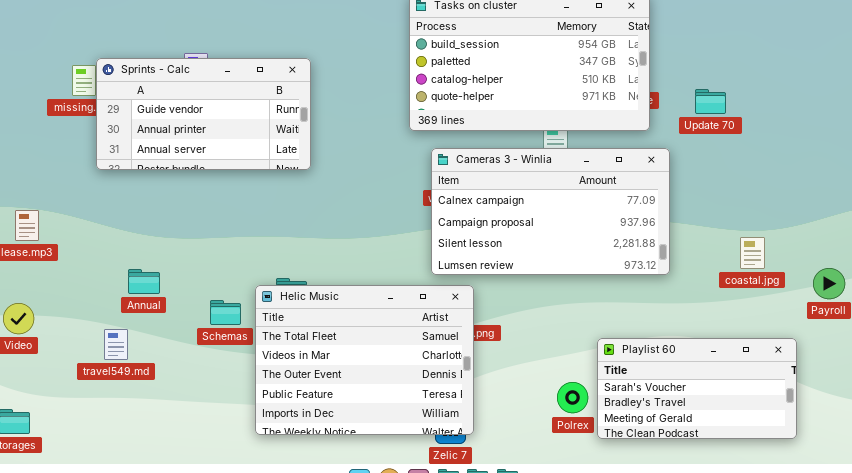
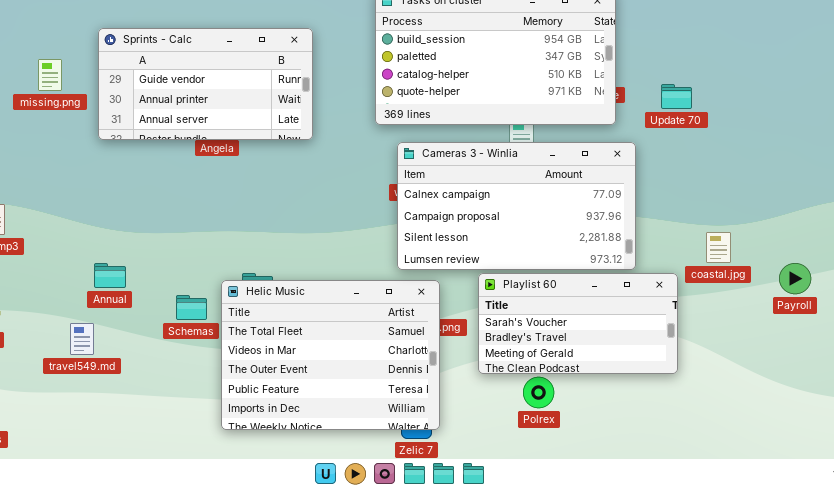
Sprints - Calc: [96,58,311,170] -> [98,28,313,140], moved
Playlist 60: [597,338,797,439] -> [478,273,678,374], moved

